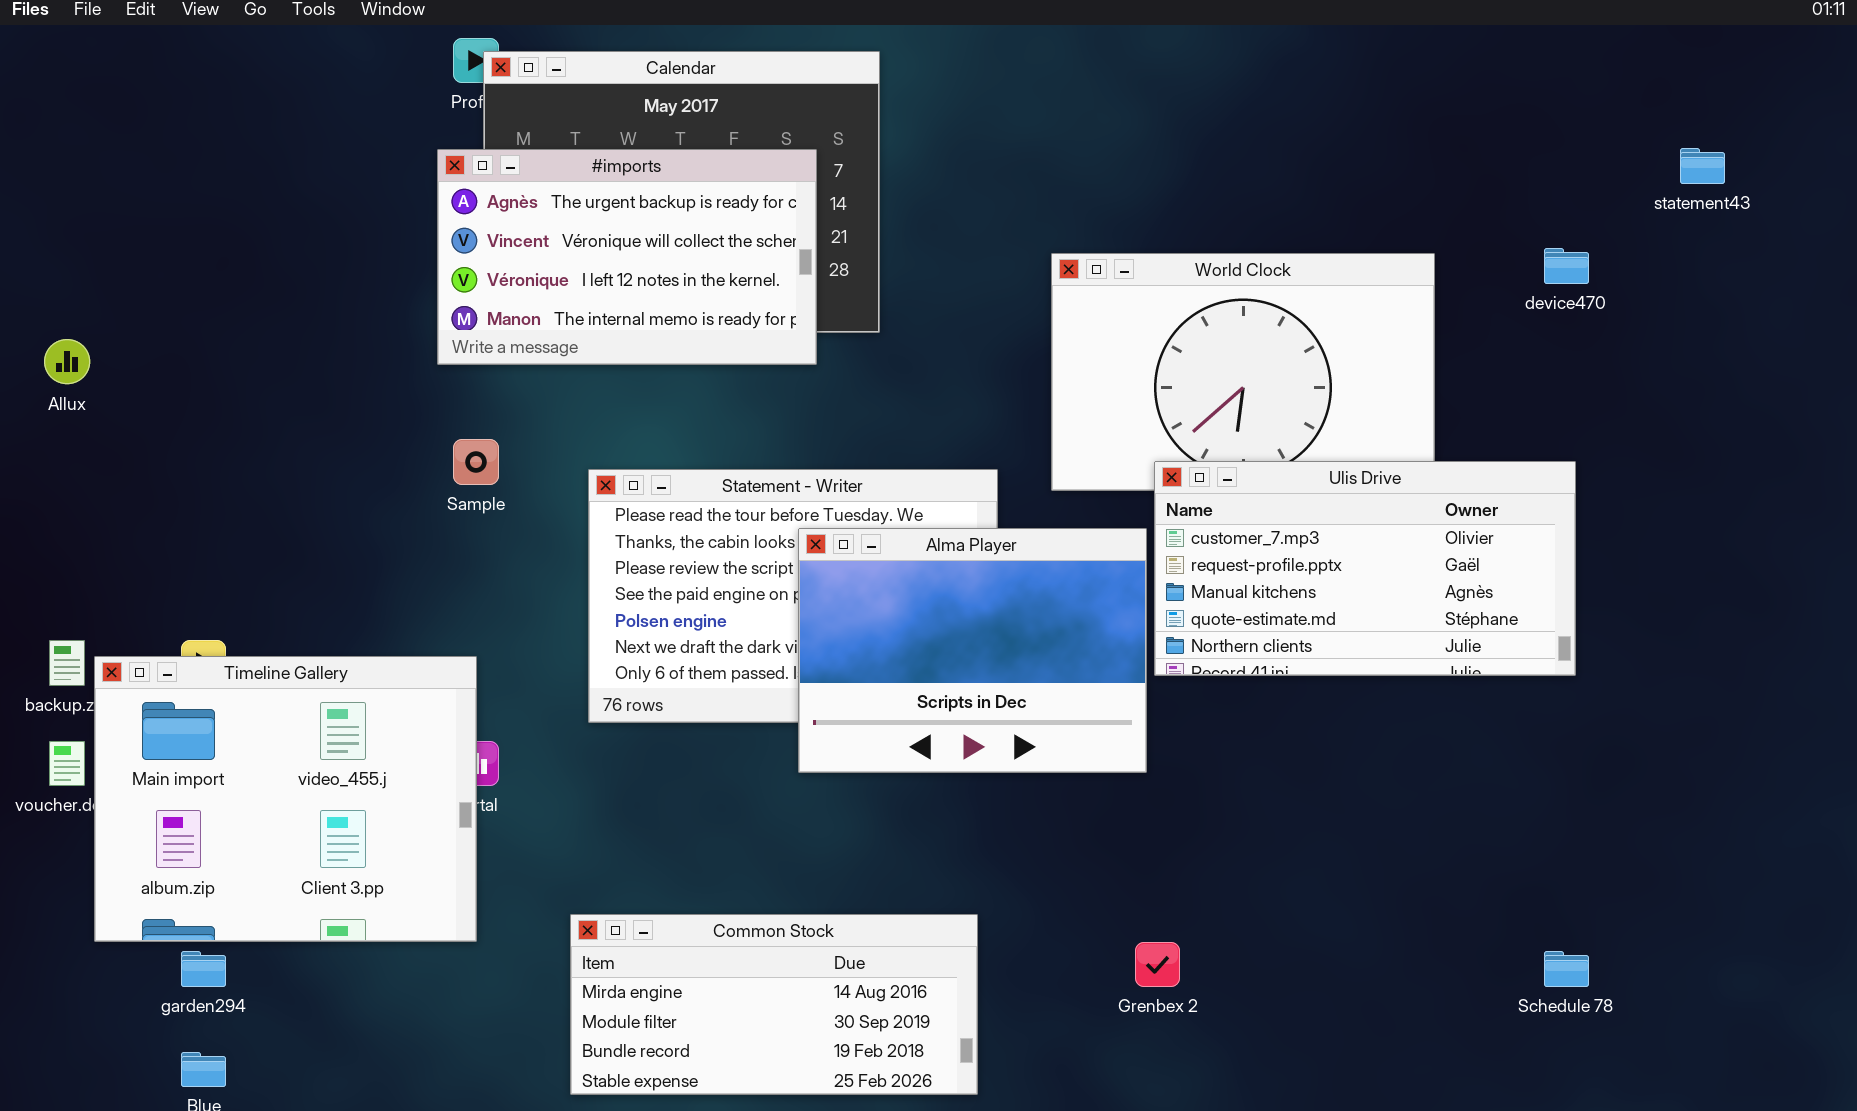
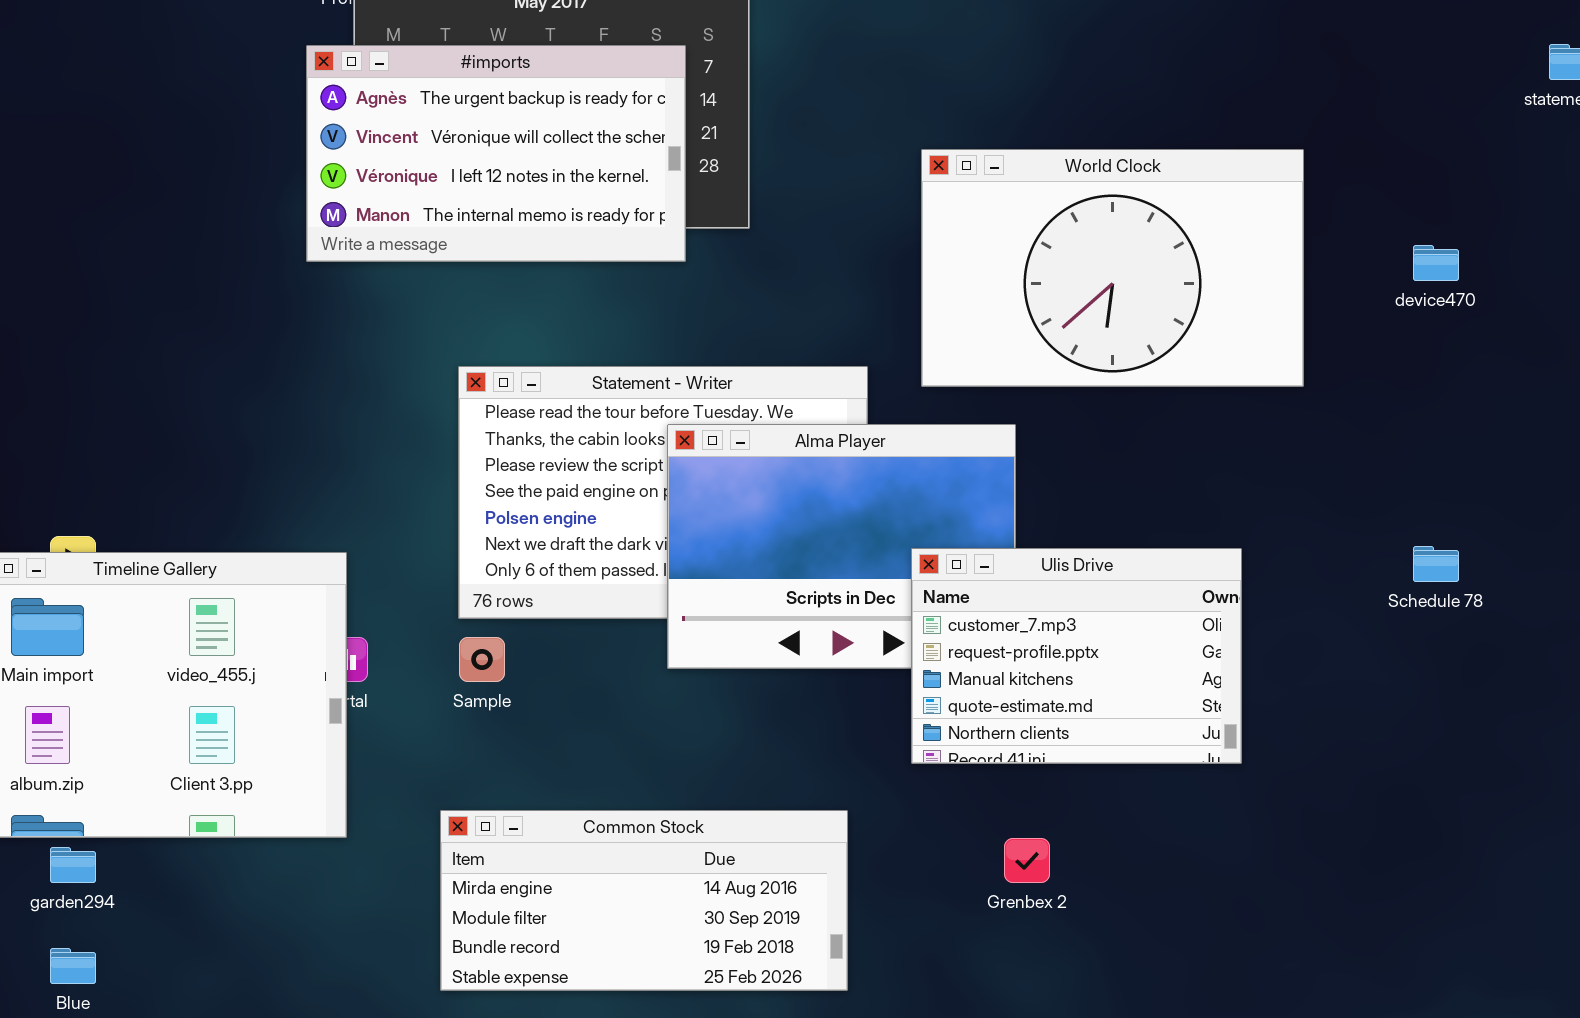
device470: [1544,248,1589,284] -> [1413,245,1459,281], moved
Sample: [453,439,499,485] -> [459,637,505,682], moved
Ulis Drive: [1154,461,1576,676] -> [911,548,1242,764], moved, resized
Schedule 78: [1544,951,1589,987] -> [1413,546,1459,582], moved

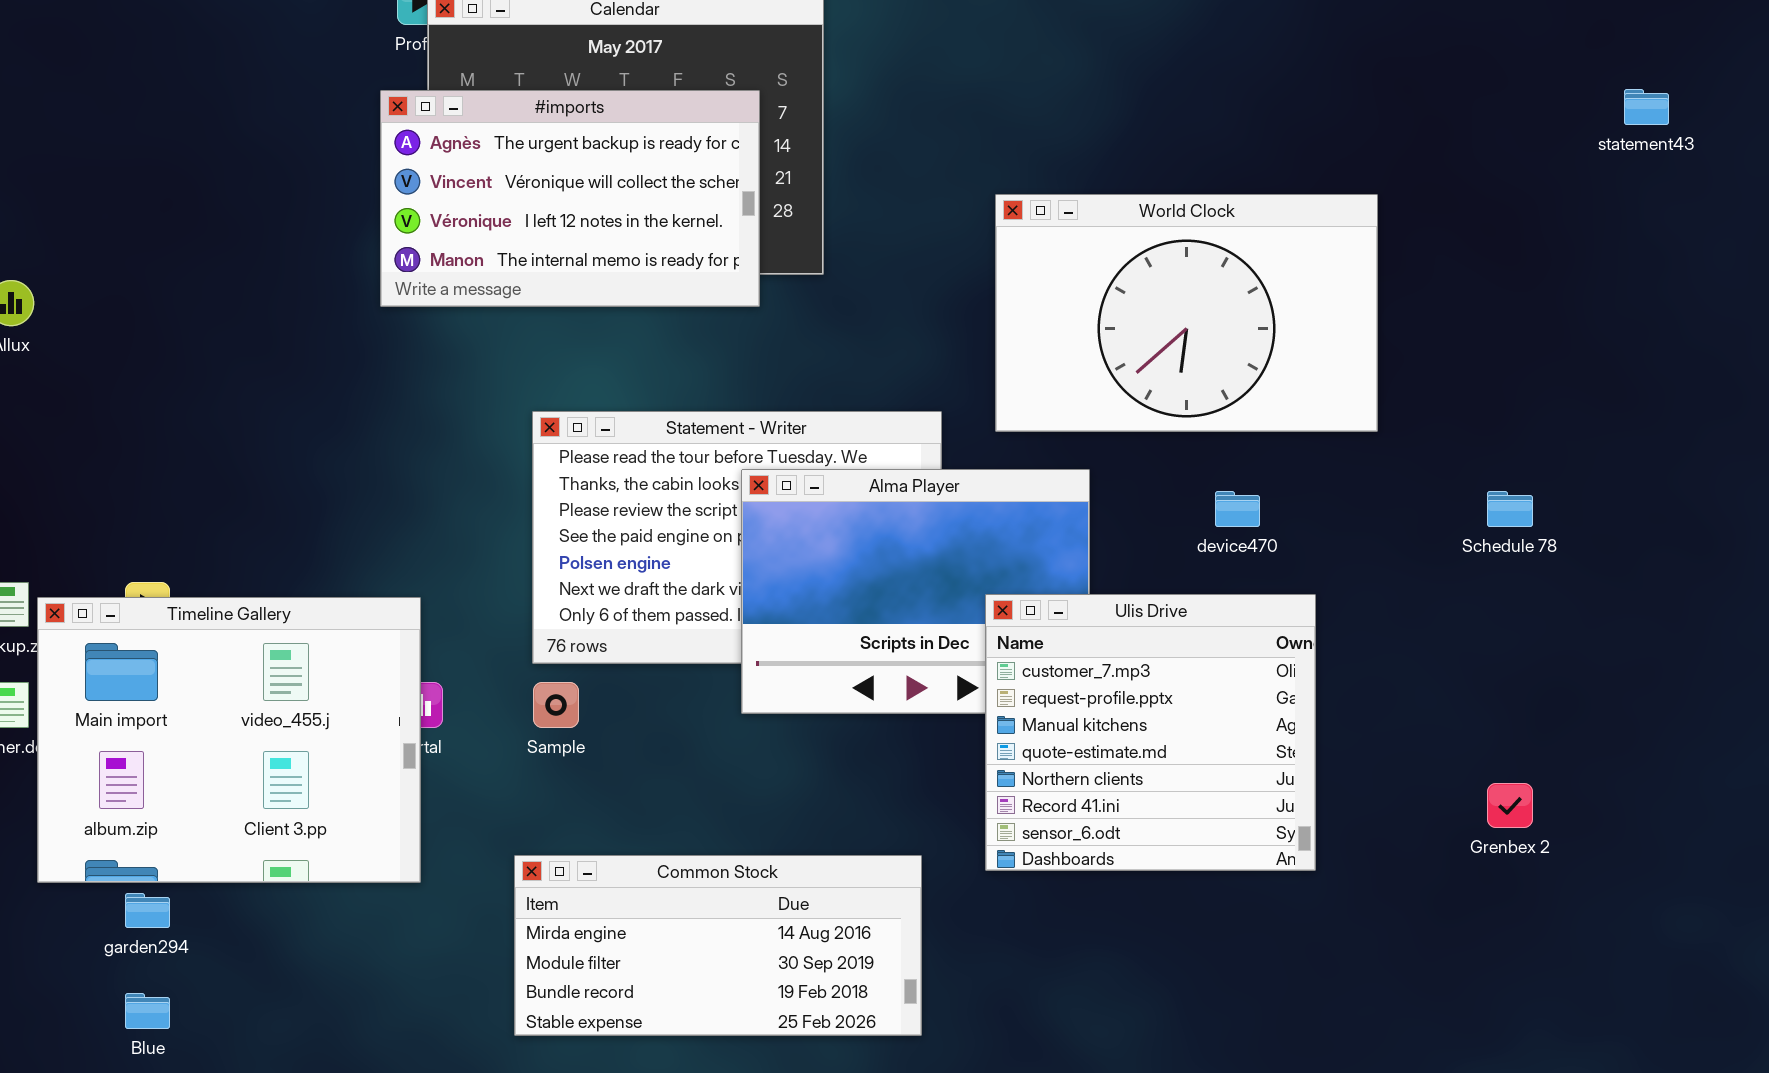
device470: [1413,245,1459,281] -> [1215,491,1260,527], moved
Schedule 78: [1413,546,1459,582] -> [1487,491,1533,527], moved
Ulis Drive: [911,548,1242,764] -> [985,594,1316,871], resized
Grenbex 2: [1004,838,1050,883] -> [1487,783,1533,828], moved

